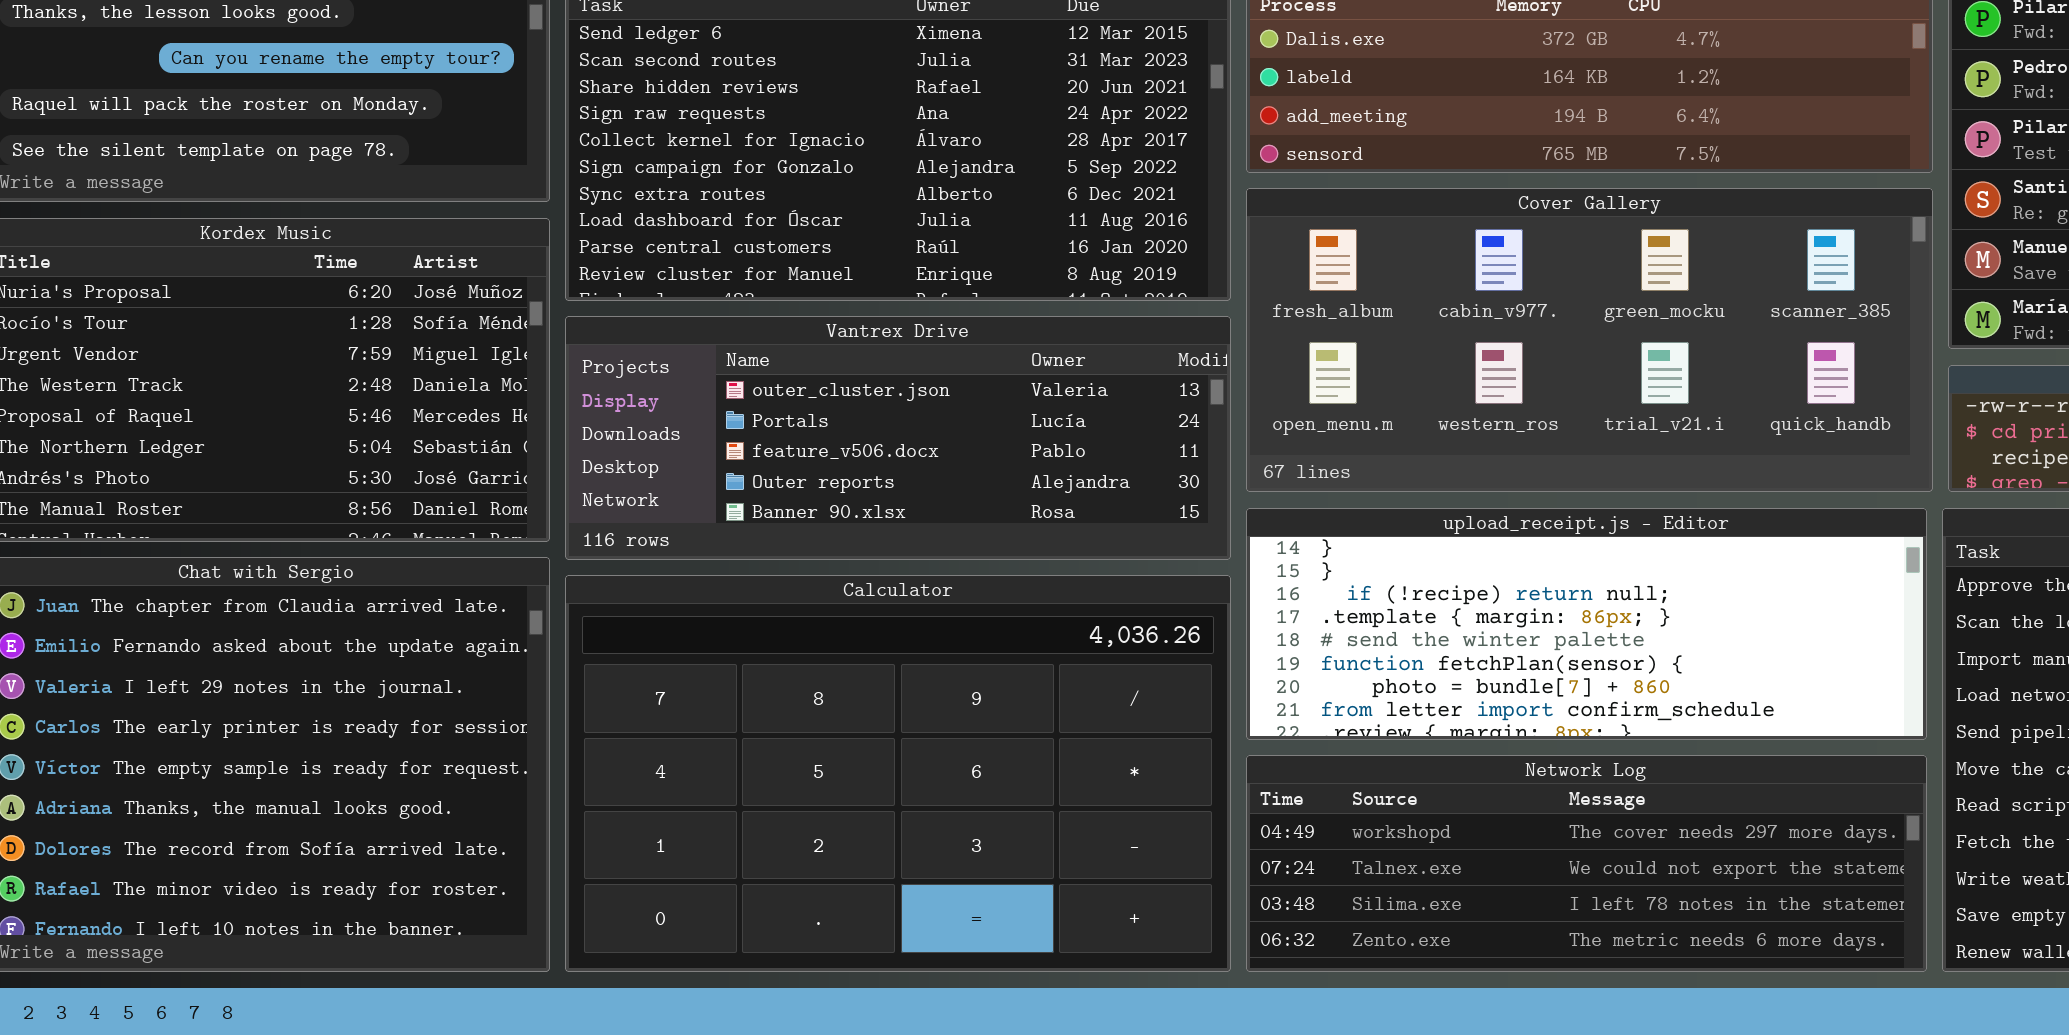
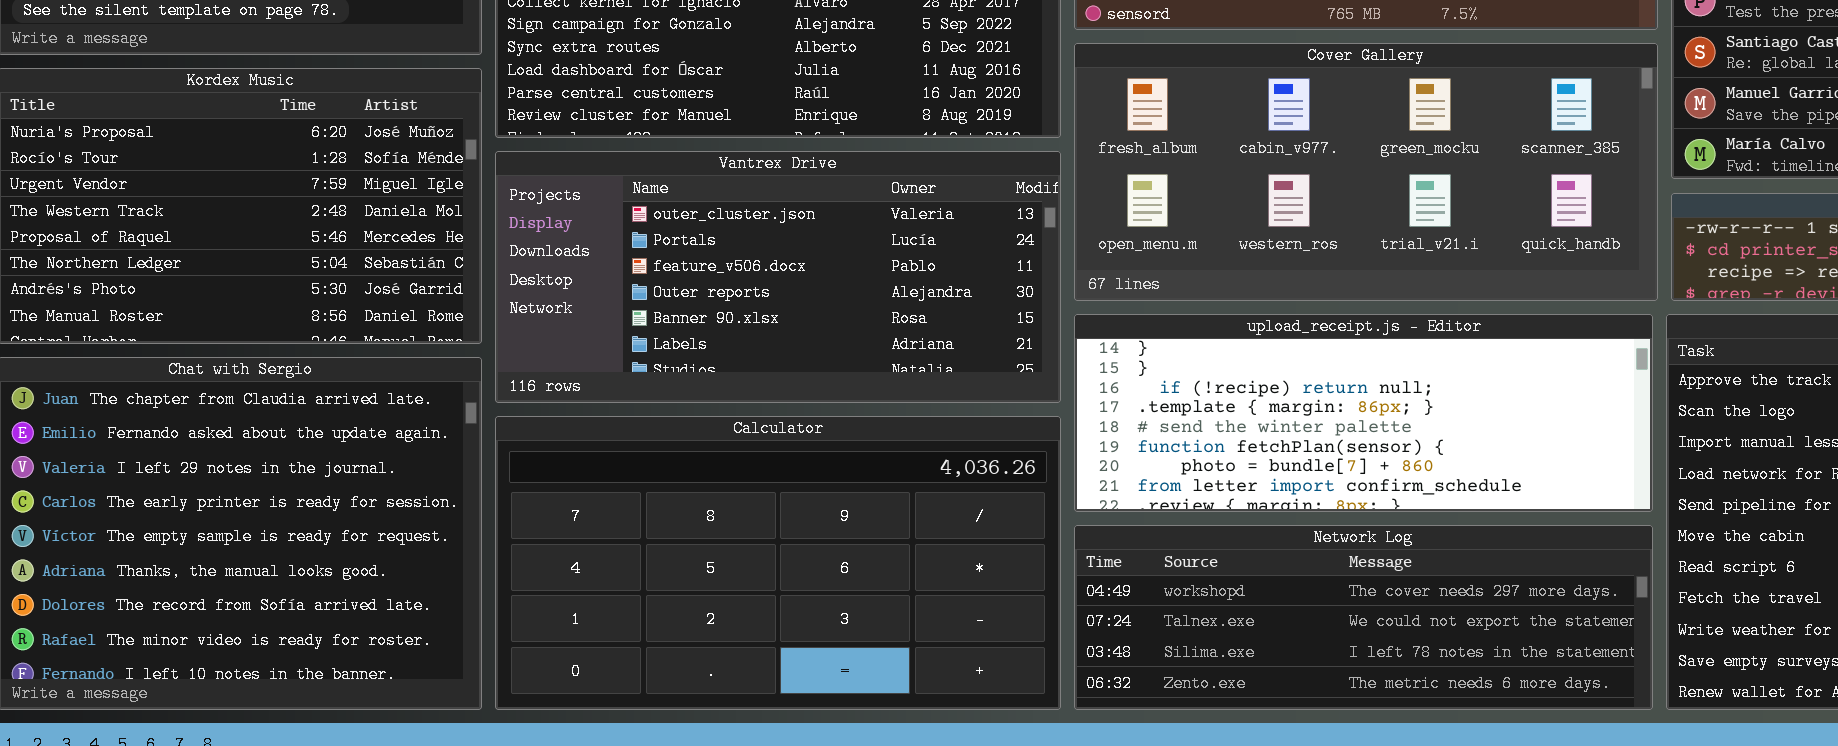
Vantrex Drive: [565,316,1231,560] -> [495,151,1061,403], resized
Calculator: [565,575,1231,972] -> [495,416,1061,710], resized

